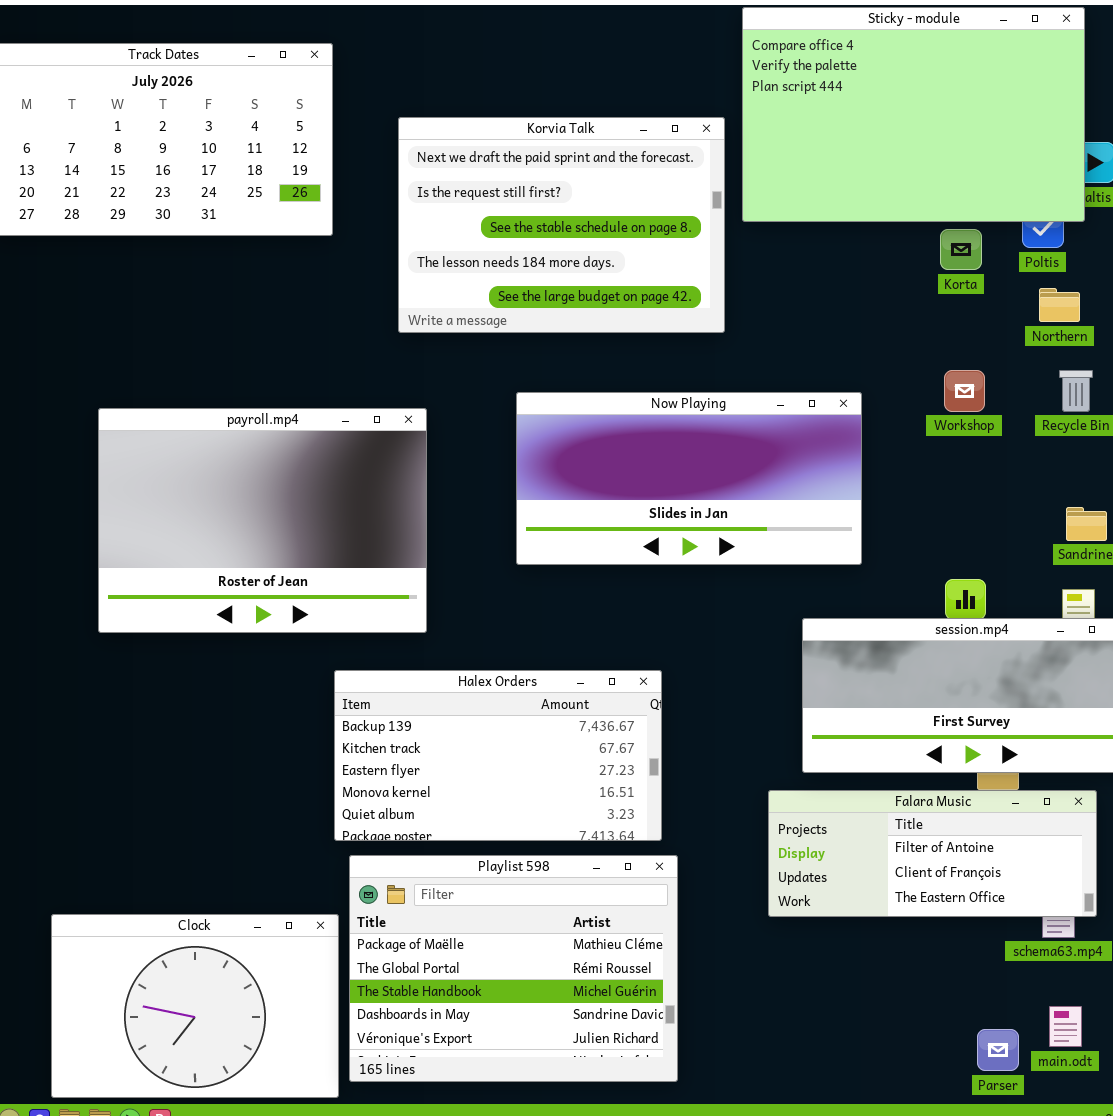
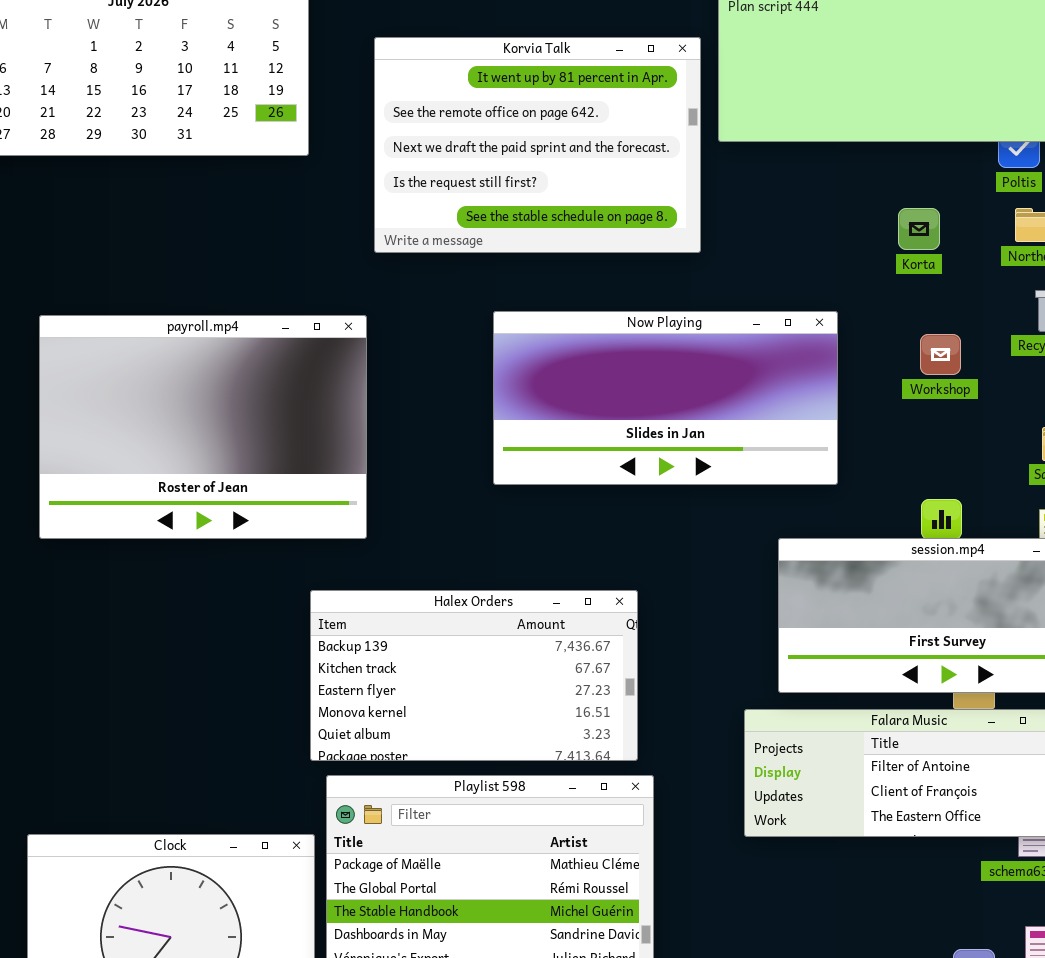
Korvia Talk: [398,117,725,333] -> [374,37,701,253], scrolled up 2 rows
Korta: [940,229,982,270] -> [898,208,940,250], moved
Workshop: [944,370,985,412] -> [920,334,961,375], moved
payroll.mp4: [98,408,427,633] -> [39,315,367,539], moved

